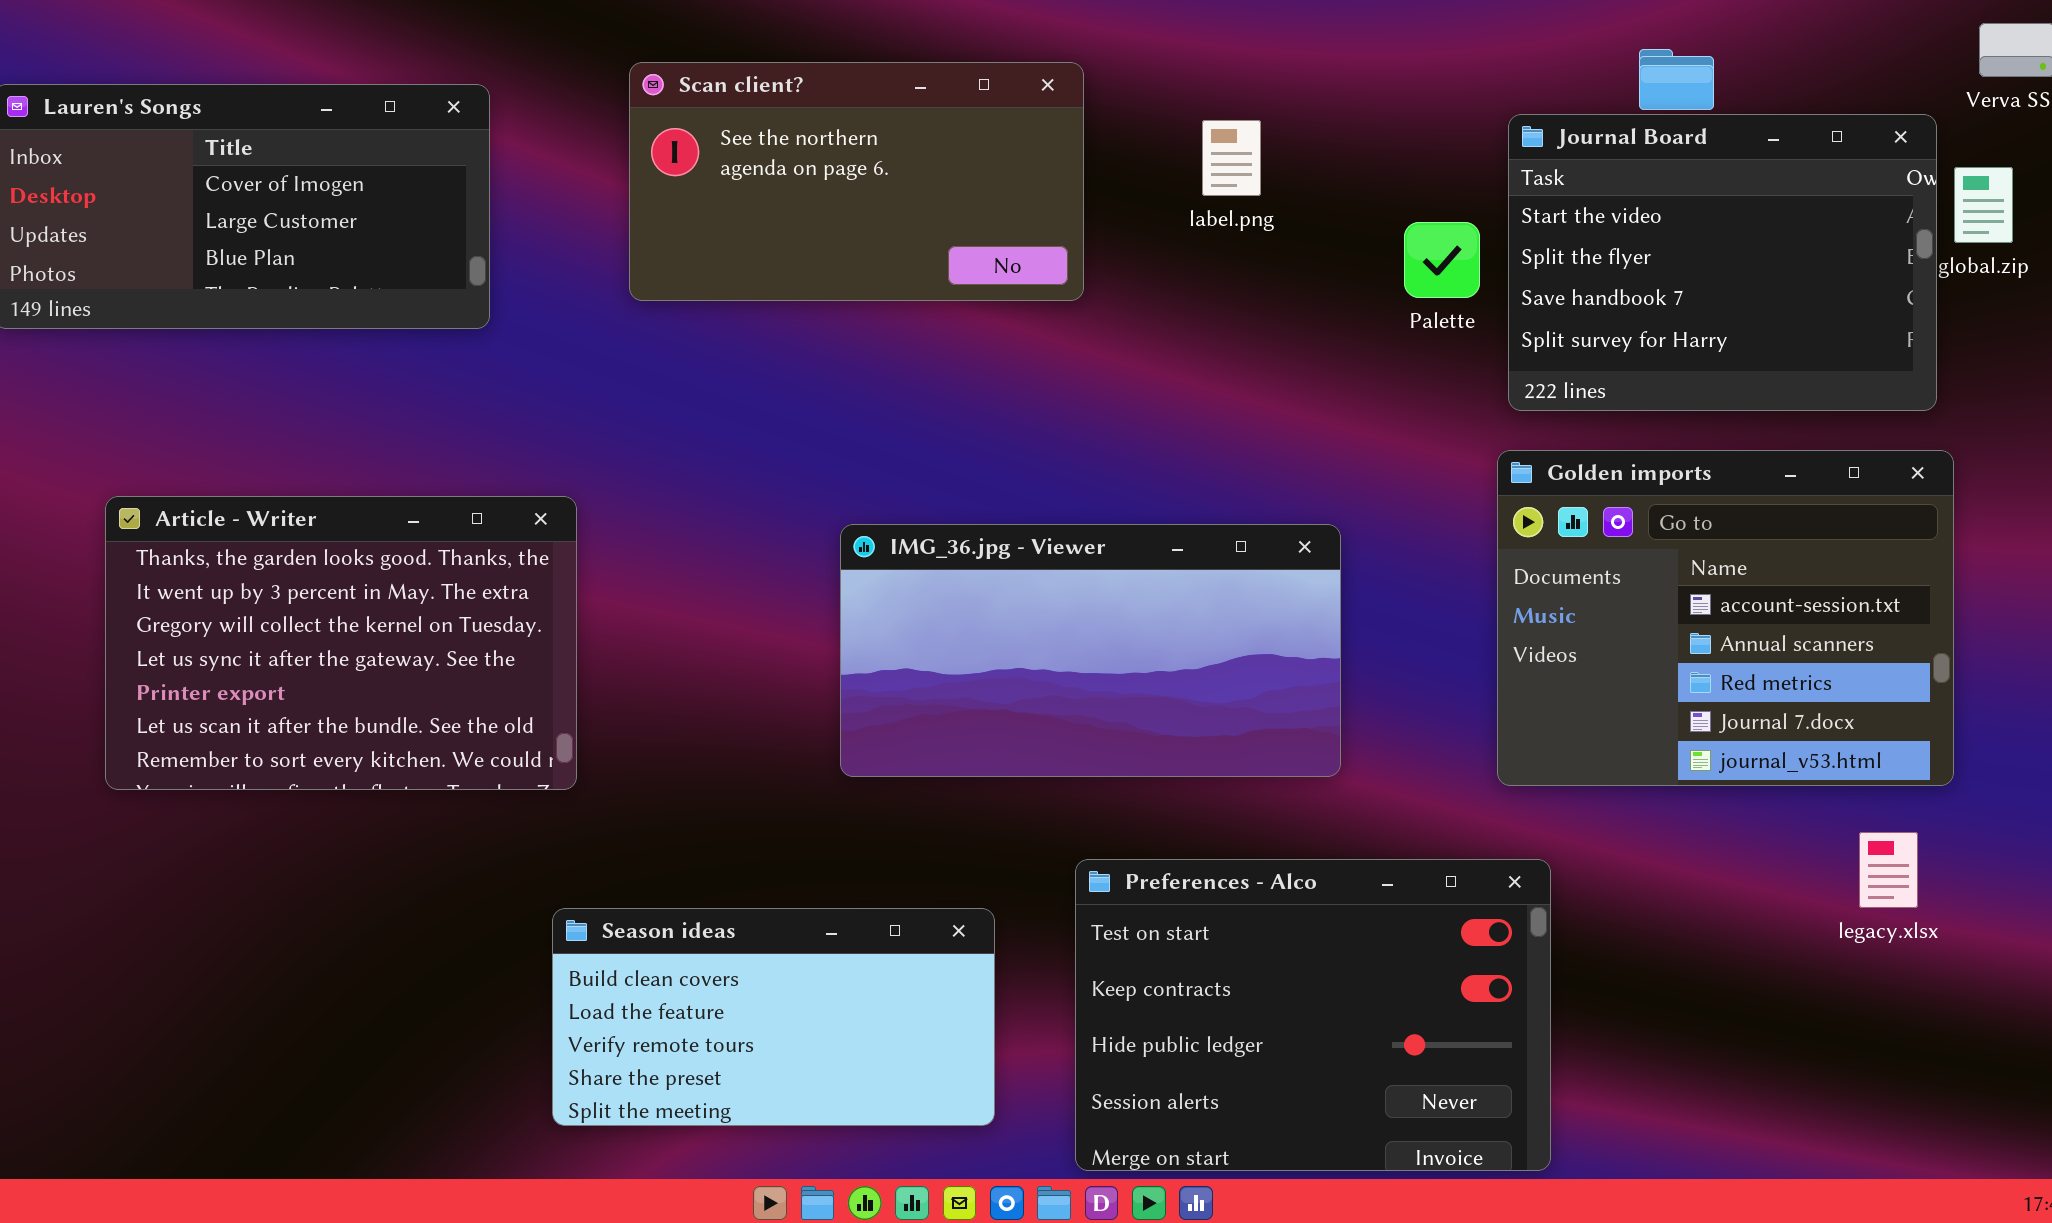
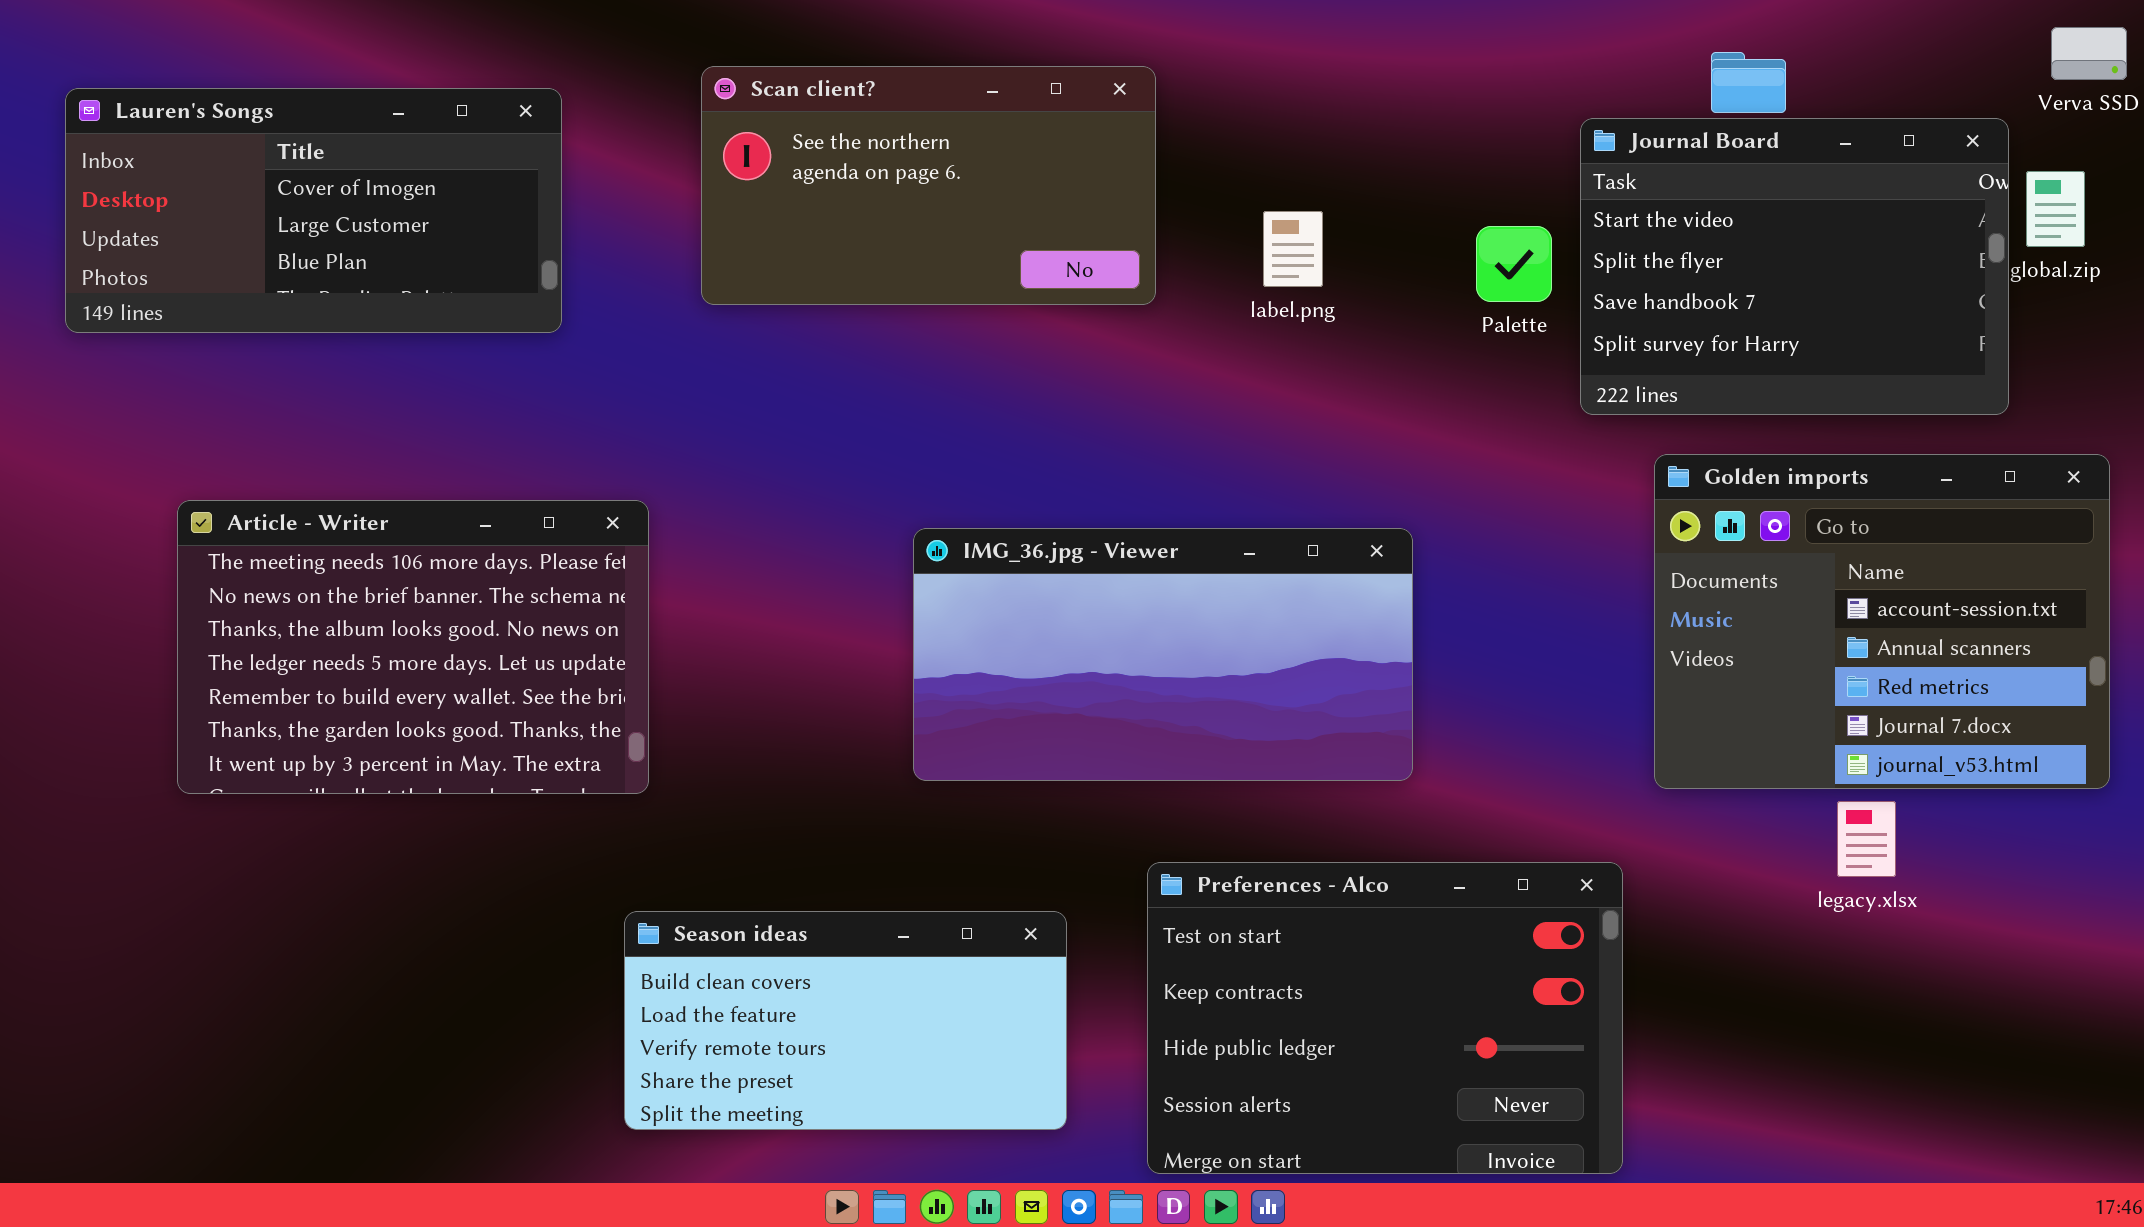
label.png: [1202,120,1261,196] -> [1263,211,1323,287], moved
Golden imports: [1497,450,1954,786] -> [1654,454,2110,789], moved
Article - Writer: [105,496,577,790] -> [177,500,649,794], scrolled up 5 rows
legacy.xlsx: [1859,832,1918,908] -> [1837,801,1896,877], moved

